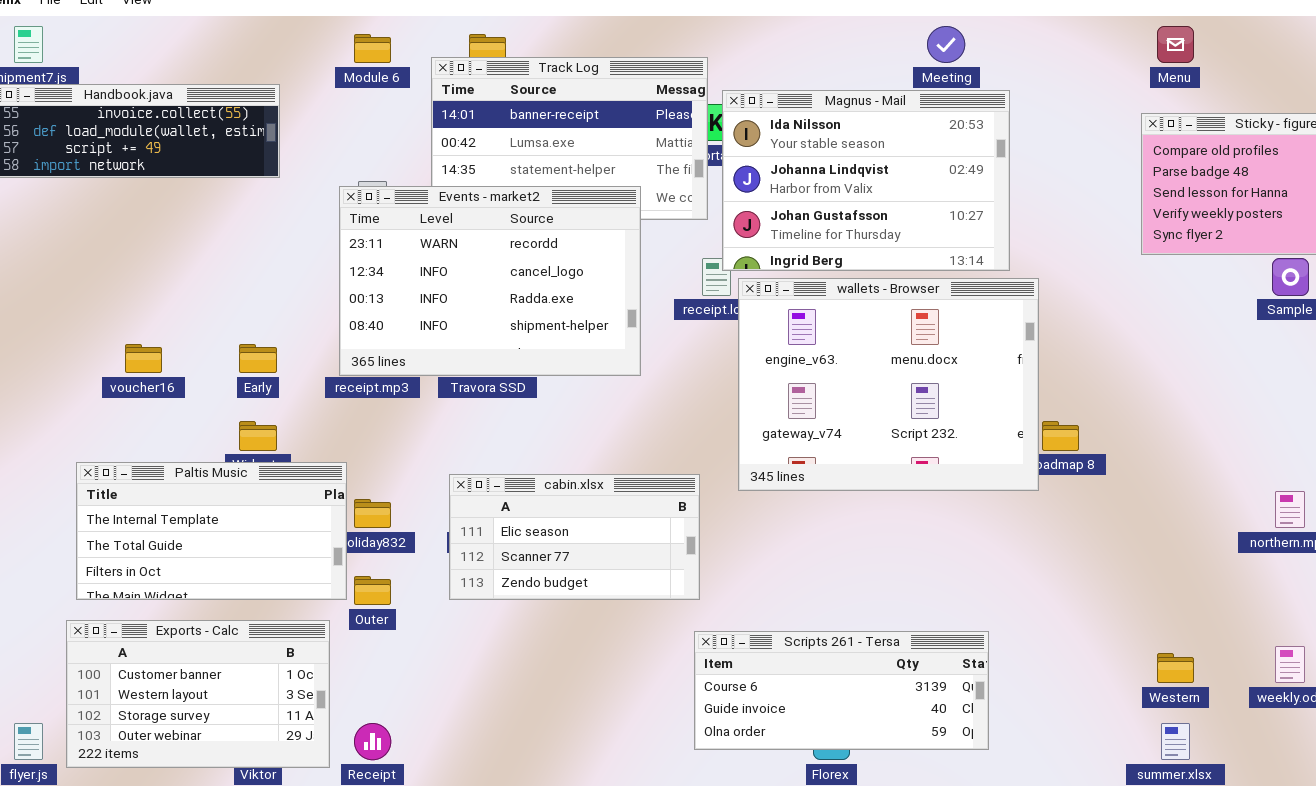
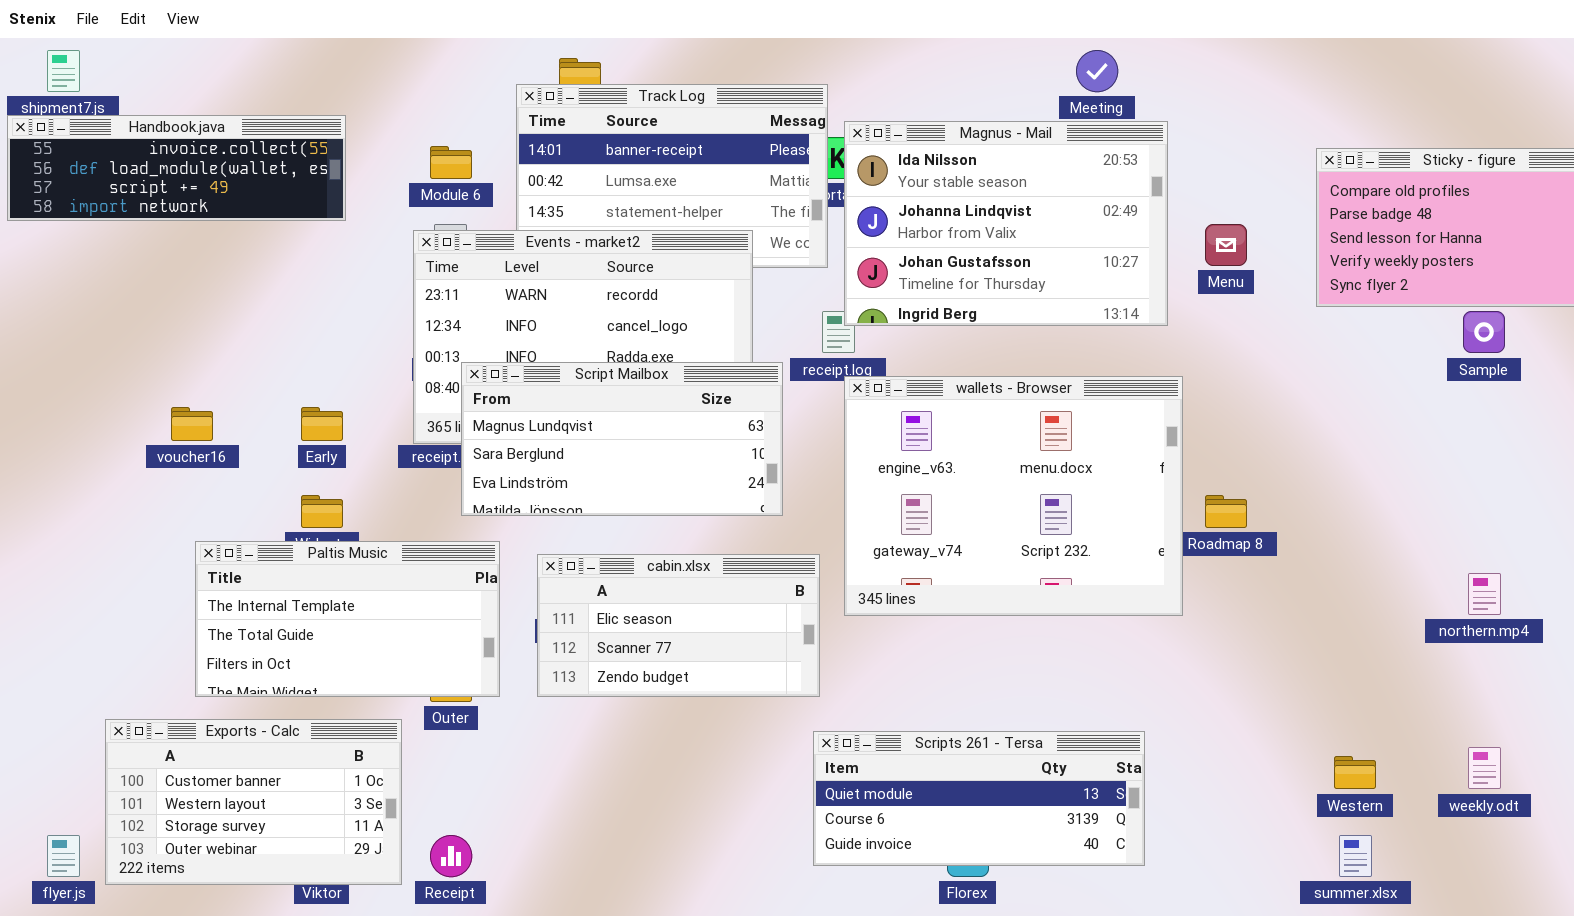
Menu: [1157,26,1194,63] -> [1205,224,1247,266], moved
Module 6: [354,34,391,63] -> [430,146,472,179], moved
wallets - Browser: [738,278,1039,491] -> [844,376,1183,616], moved
Script Mailbox: none -> [461,362,783,516], opened
Paltis Music: [76,462,347,600] -> [195,541,500,697], moved
Scripts 261 - Tersa: [694,631,989,750] -> [813,731,1145,866], scrolled up 1 row

